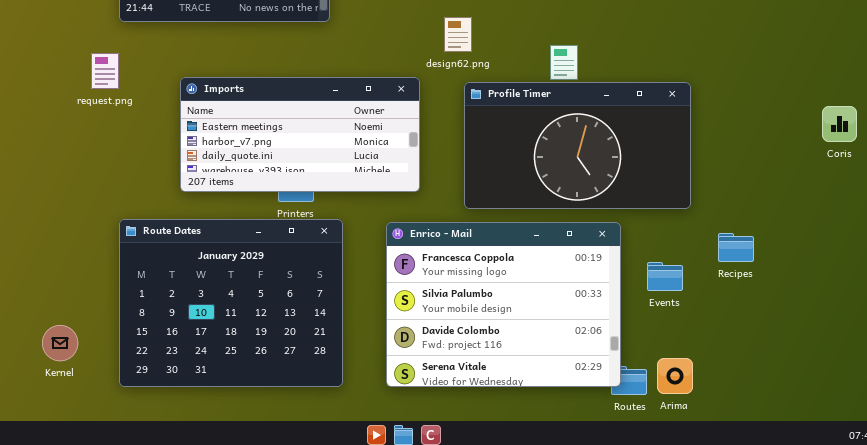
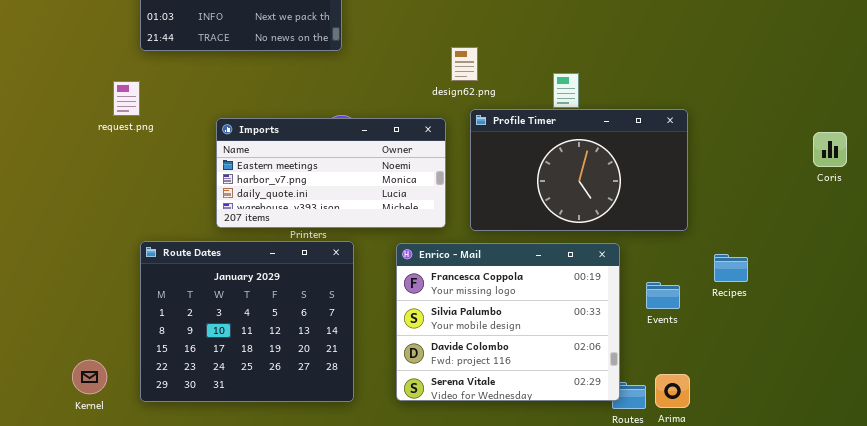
Imports: [180,77,420,192] -> [216,118,446,228], moved
Kernel: [42,325,78,361] -> [72,360,107,394], moved

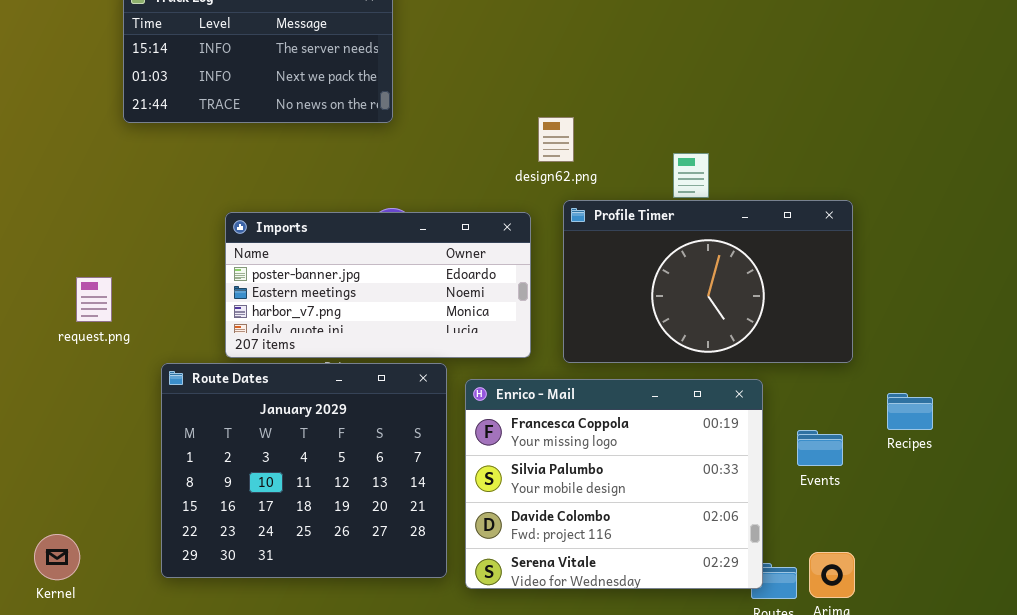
request.png: [113,81,140,116] -> [76,277,112,322], moved
Imports: [216,118,446,228] -> [225,212,531,358], scrolled up 1 row
Route Dates: [140,241,354,402] -> [161,363,447,578], moved

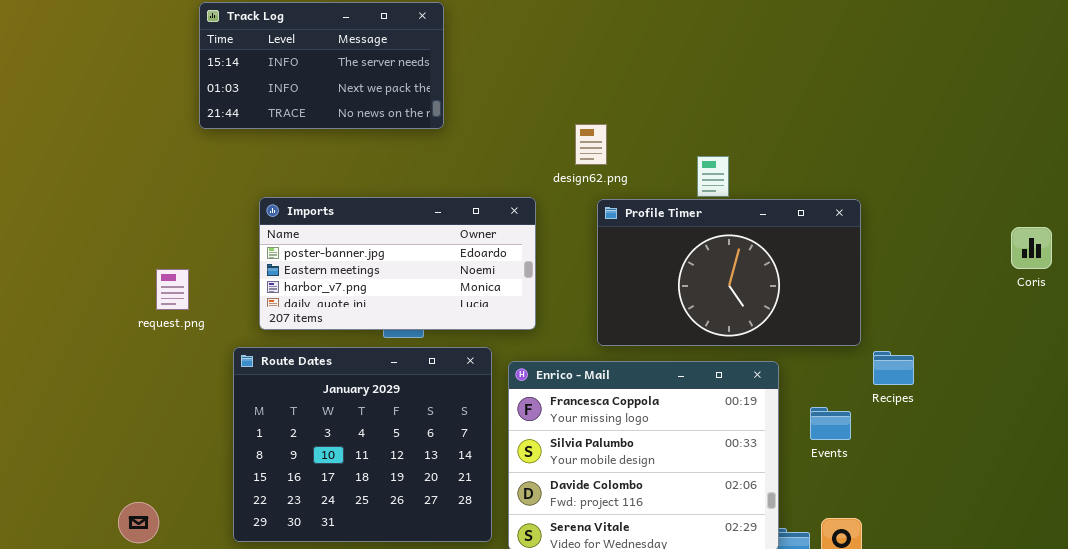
Imports: [225,212,531,358] -> [259,197,536,330], moved
Recipes: [887,393,933,430] -> [873,351,914,385], moved

